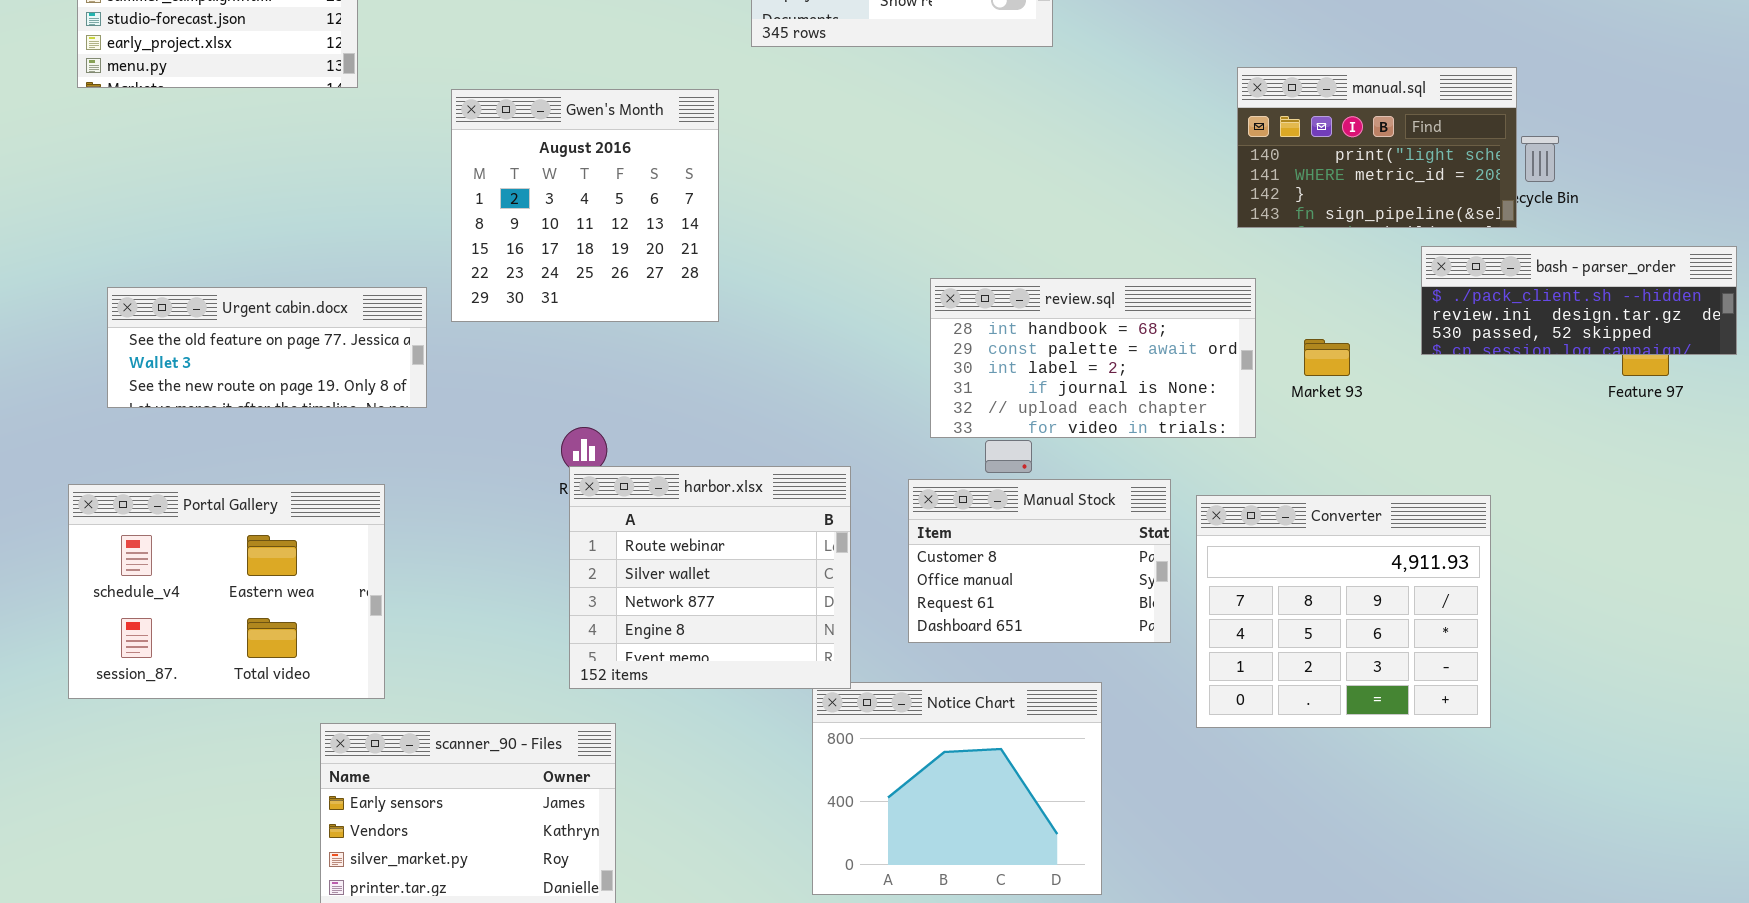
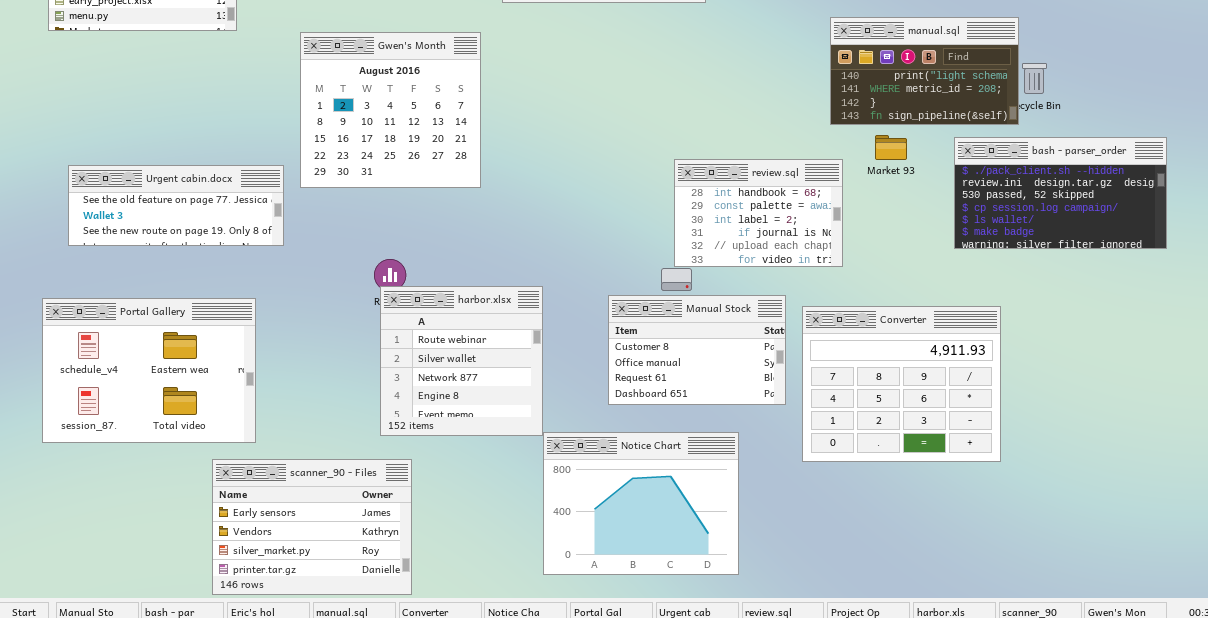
bash - parser_order: [1421,246,1737,355] -> [954,137,1167,249], resized
review.sql: [930,278,1256,438] -> [674,159,843,267], resized
Market 93: [1304,339,1350,376] -> [875,135,907,160], moved
harbor.xlsx: [569,466,851,689] -> [380,286,543,436], resized

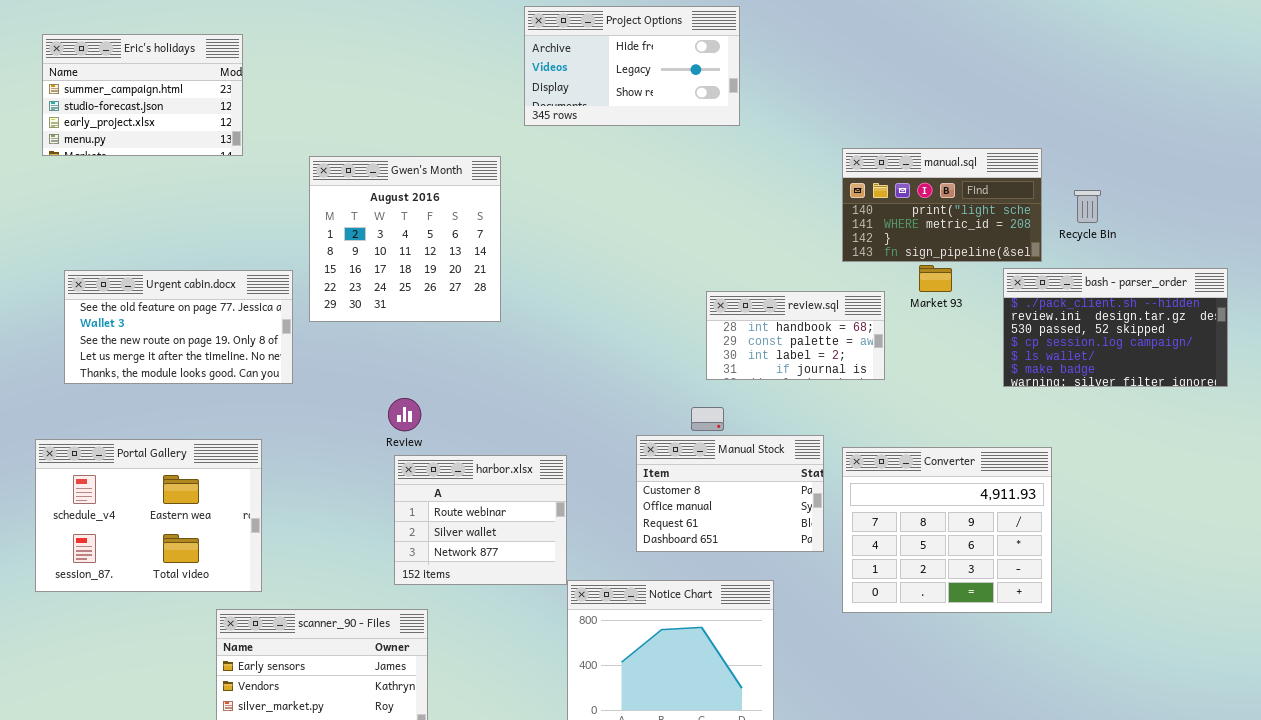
manual.sql: [830,17,1019,125] -> [842,148,1042,262], moved
review.sql: [674,159,843,267] -> [706,291,885,380], resized
Urgent cabin.docx: [68,165,284,246] -> [64,270,293,384], resized
harbor.xlsx: [380,286,543,436] -> [394,455,567,585], resized

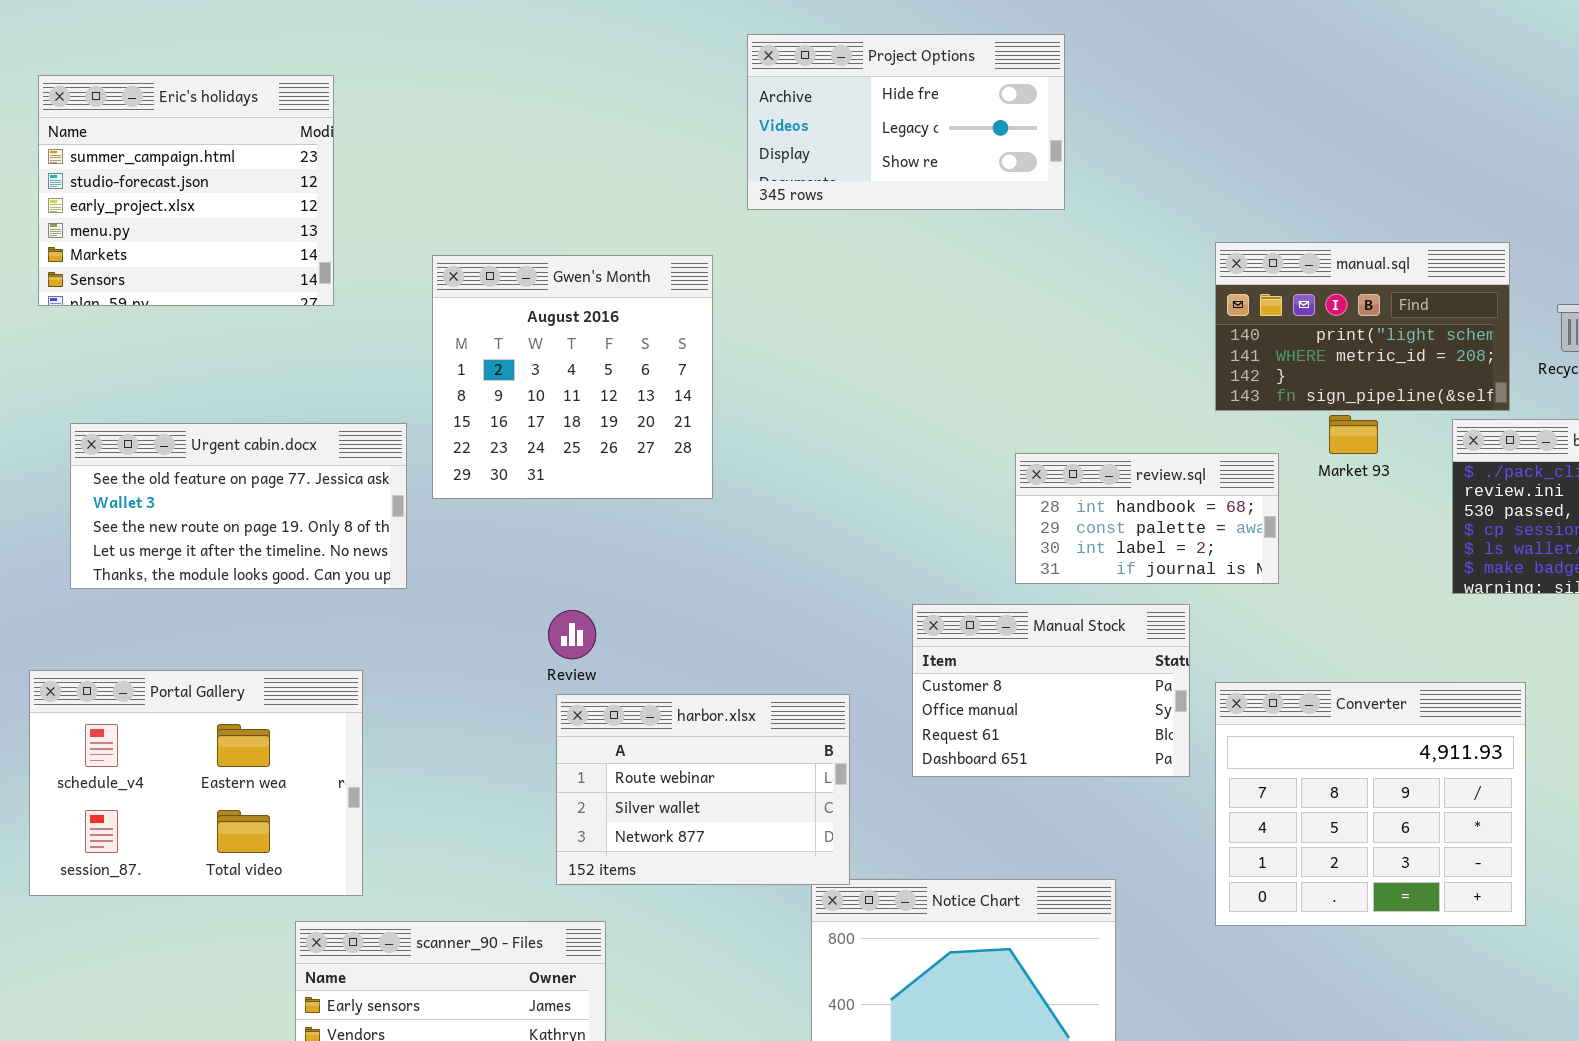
Eric's holidays: [42,34,243,156] -> [38,75,334,306], resized
Manual Stock: [636,435,824,552] -> [912,604,1190,777], moved
harbor.xlsx: [394,455,567,585] -> [556,694,850,885], resized

